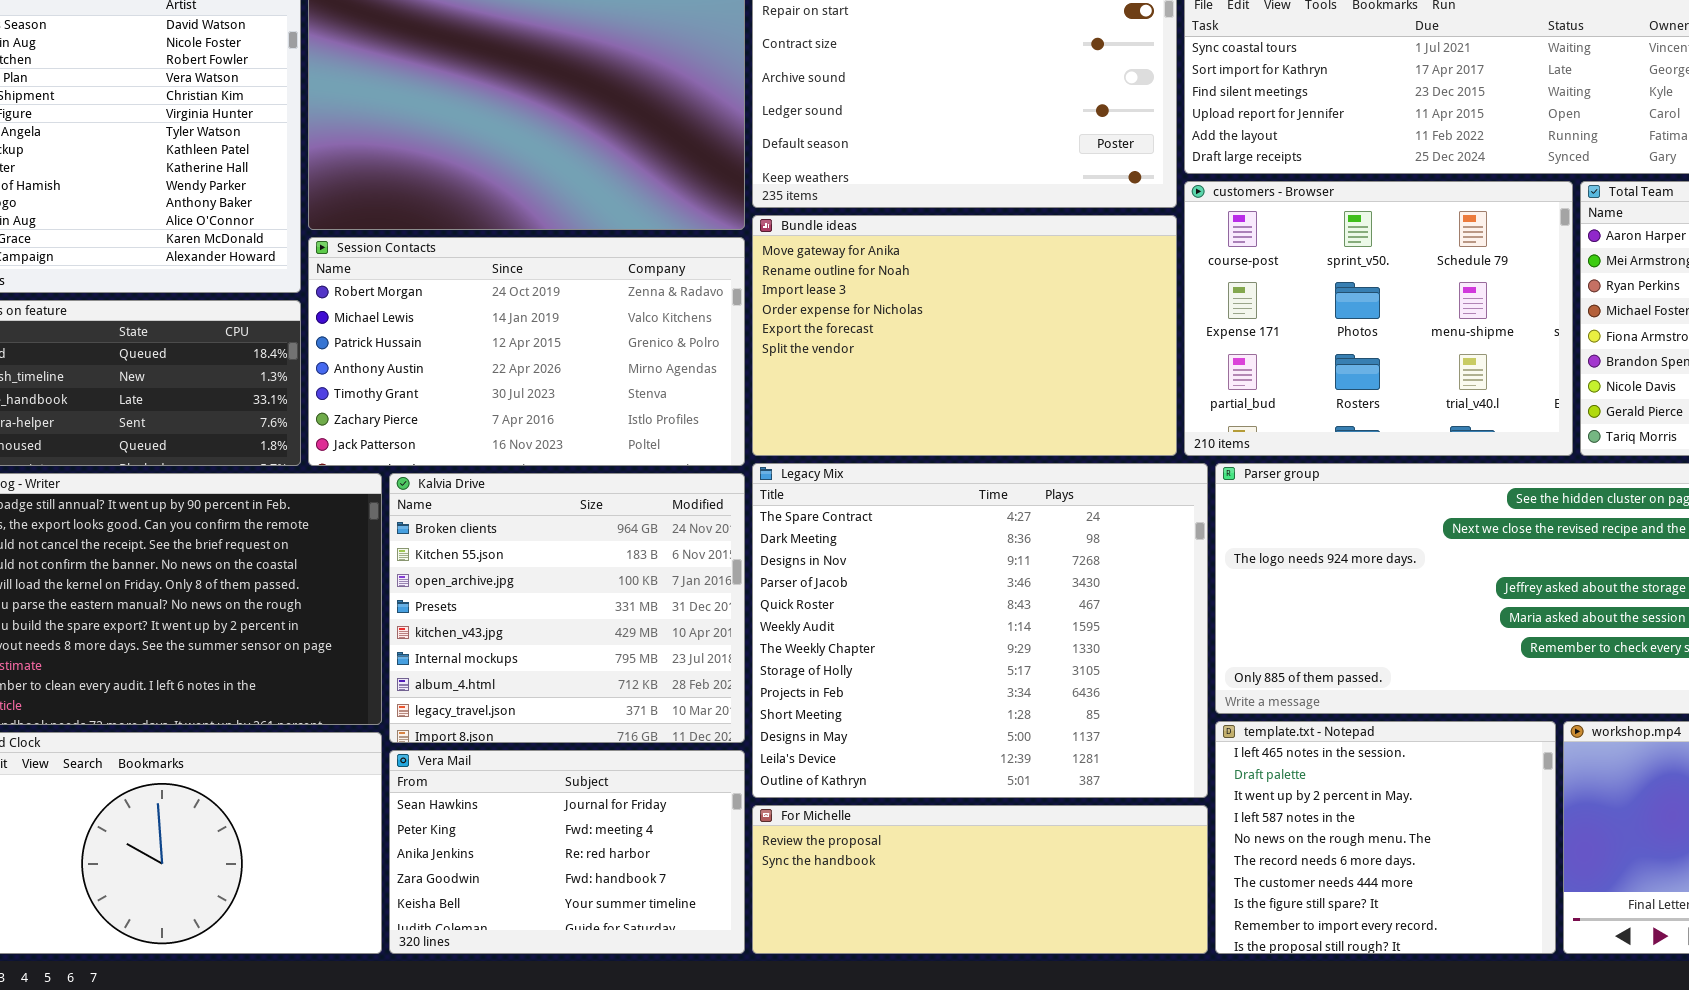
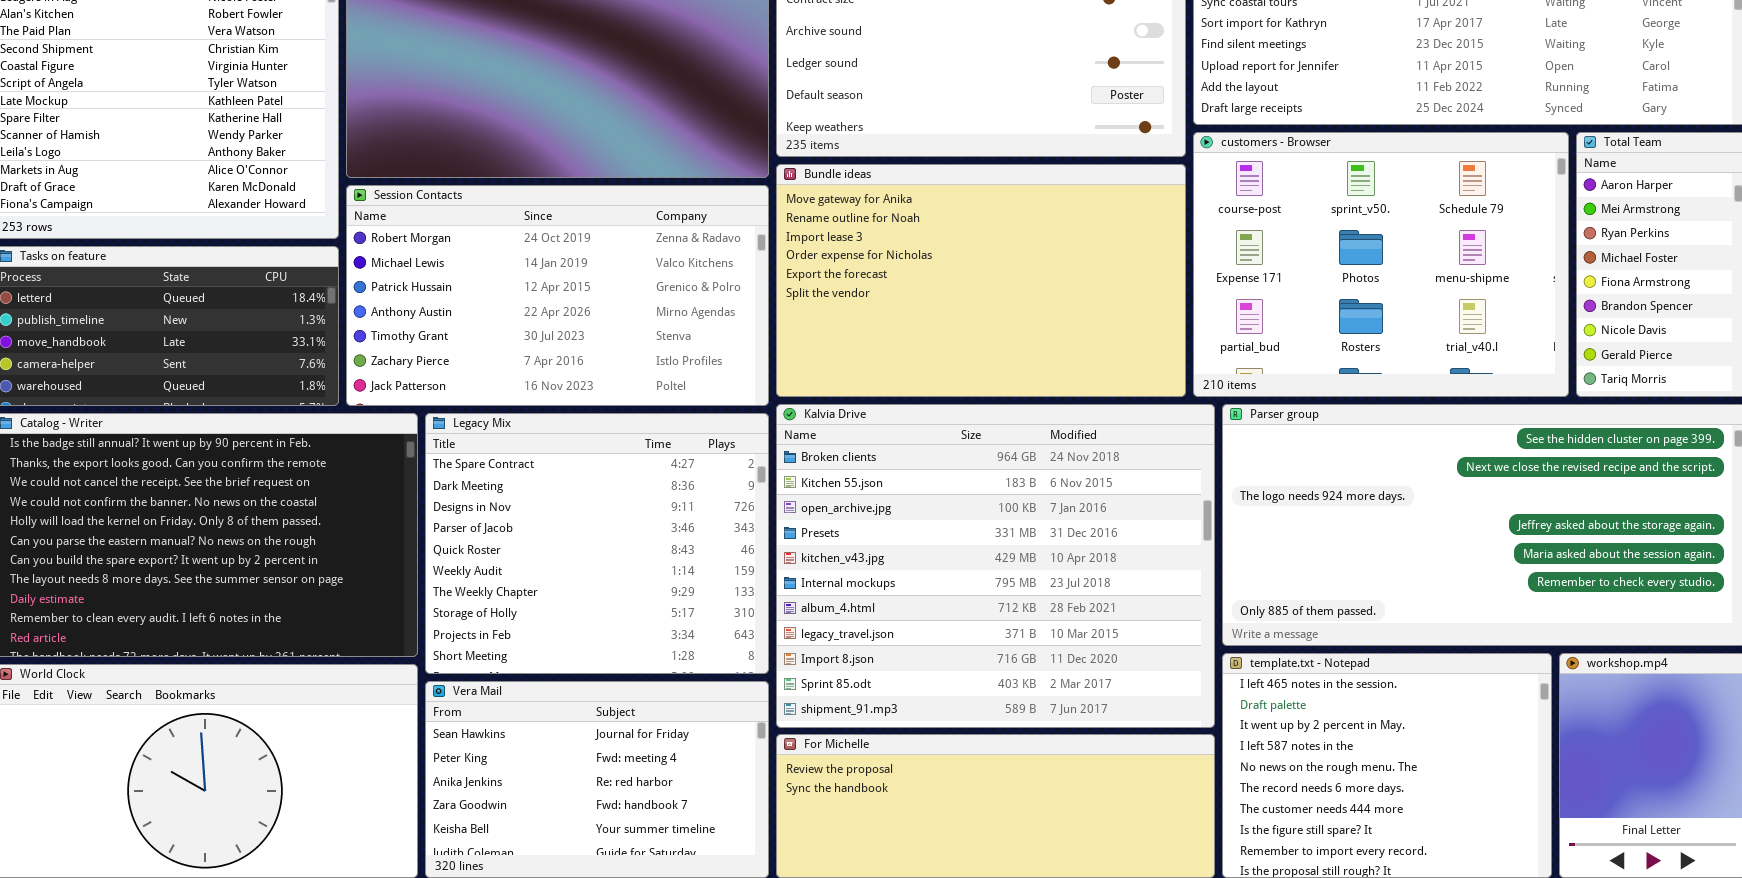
Legacy Mix: [752,463,1208,798] -> [425,413,769,674], moved, resized
Kalvia Drive: [389,473,745,743] -> [776,404,1215,728], moved, resized

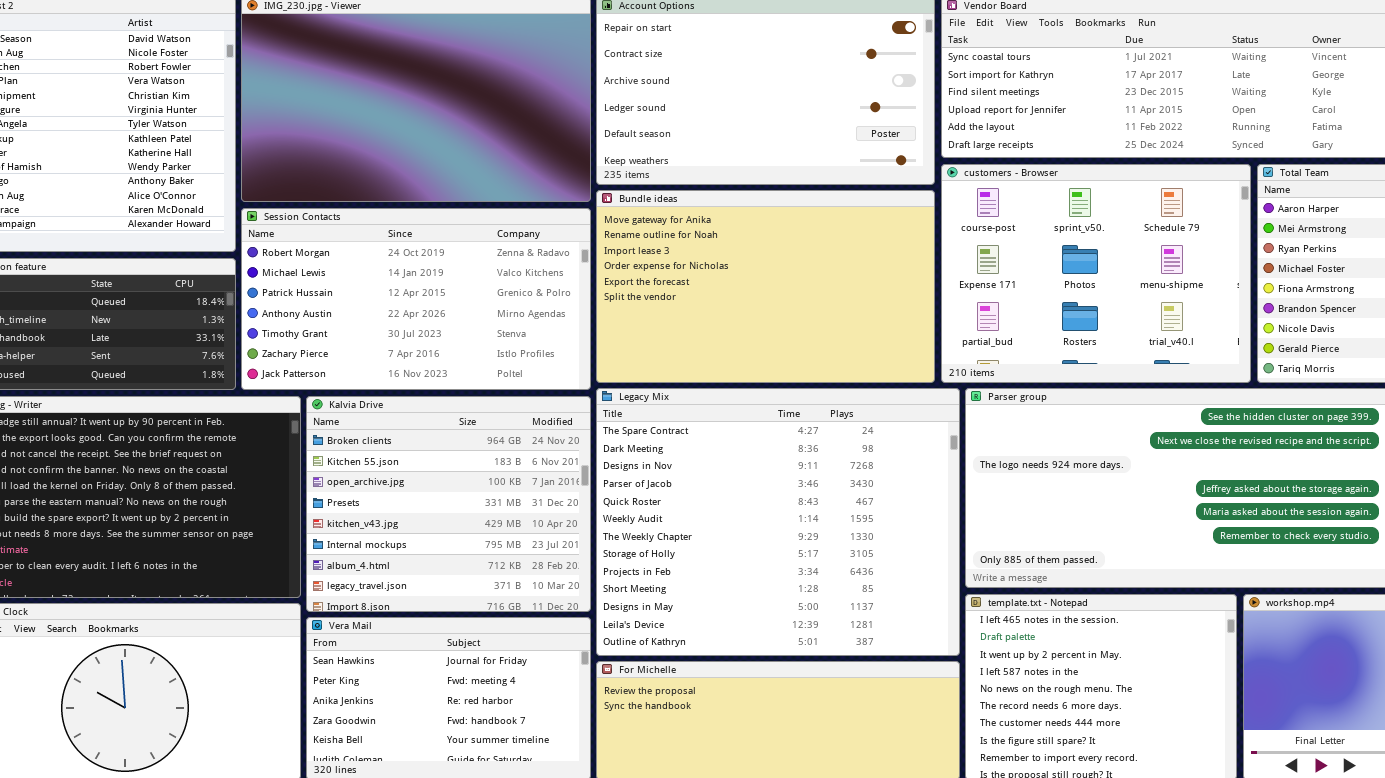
Kalvia Drive: [776,404,1215,728] -> [306,396,591,612], moved, resized
Legacy Mix: [425,413,769,674] -> [596,388,960,656], moved, resized

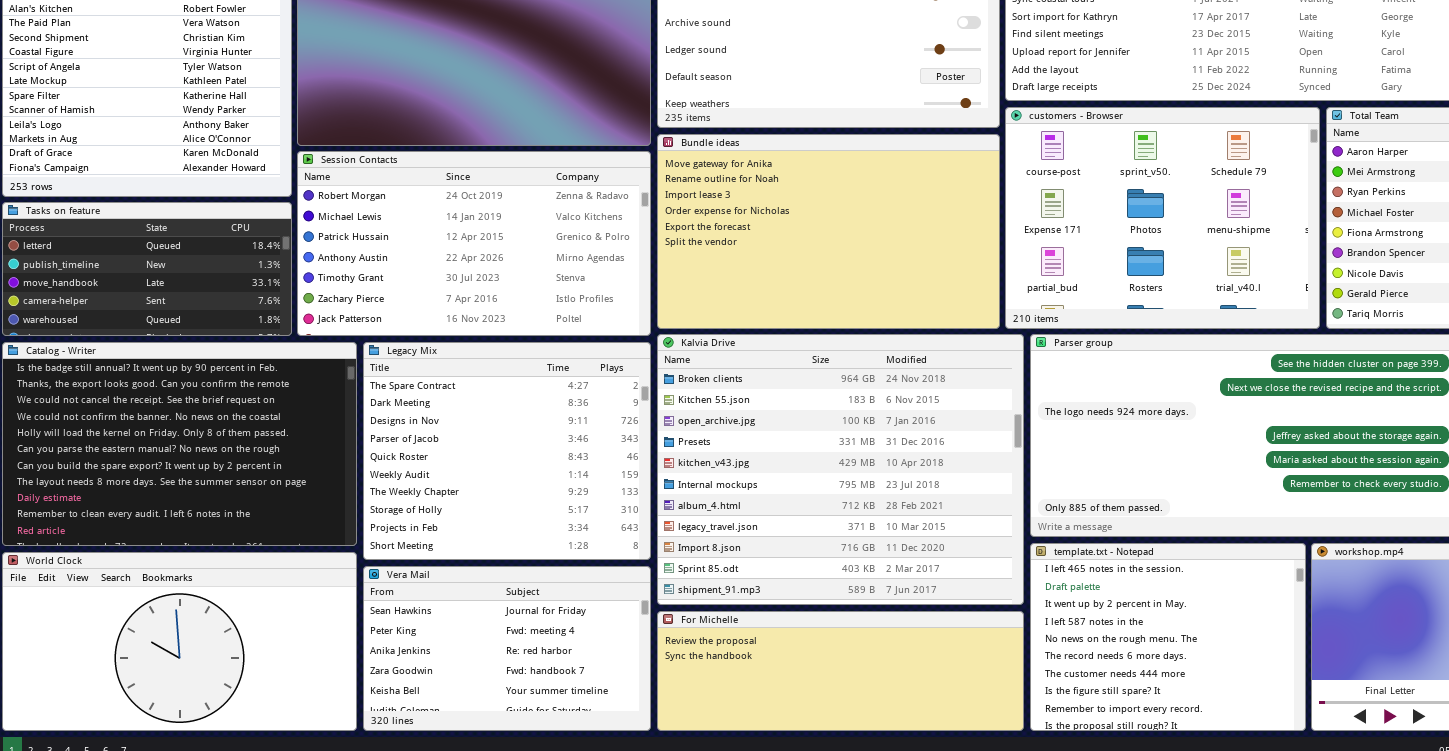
Legacy Mix: [596,388,960,656] -> [363,342,651,560], moved, resized
Kalvia Drive: [306,396,591,612] -> [657,334,1024,605], moved, resized

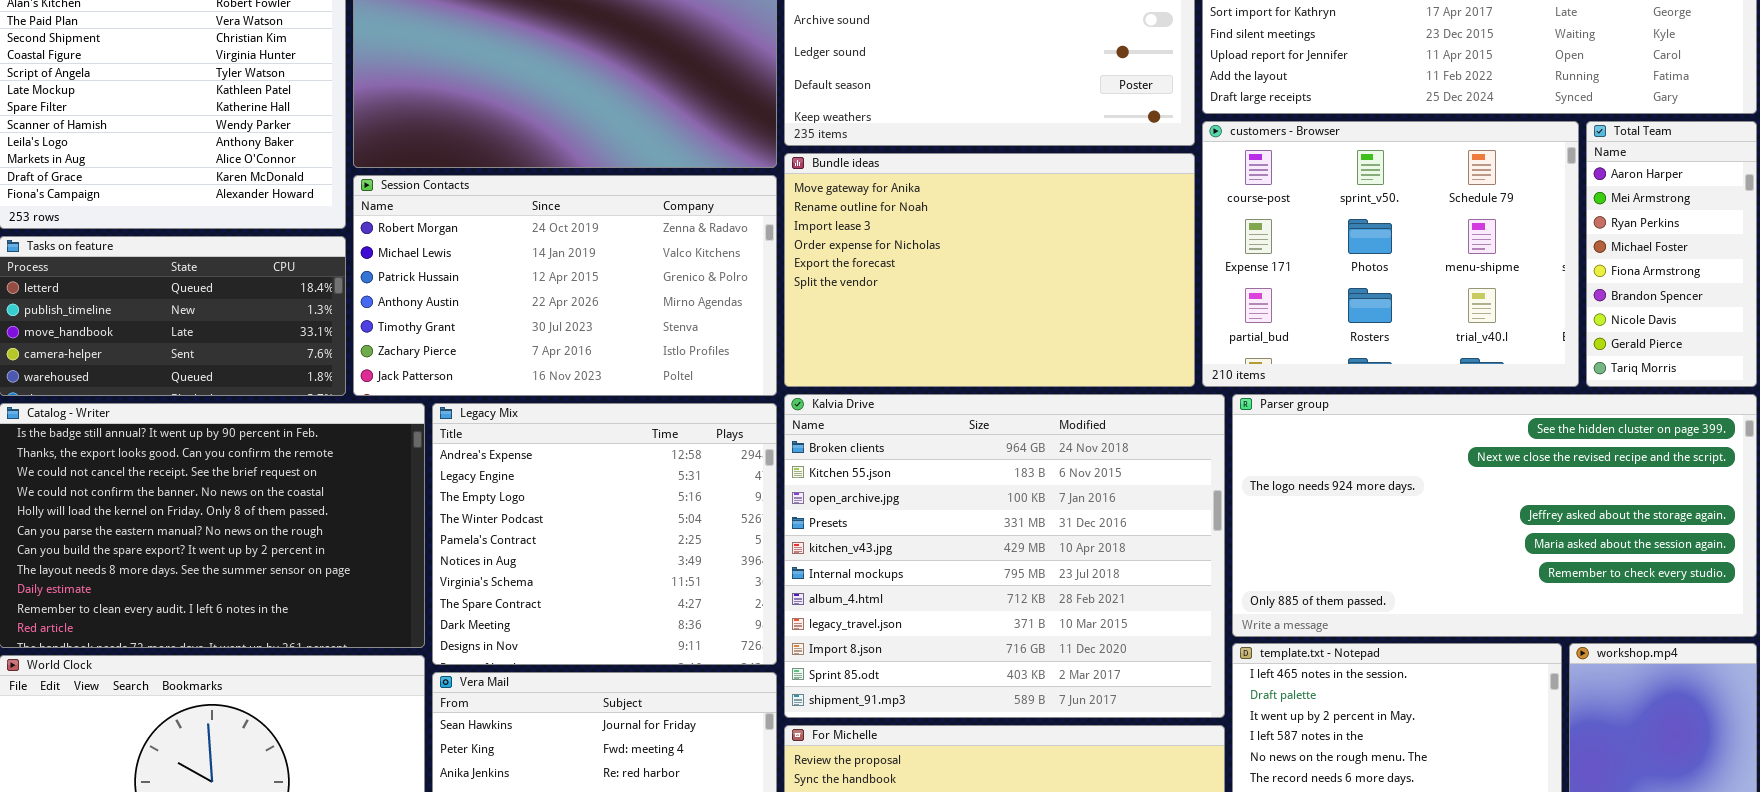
Legacy Mix: [363,342,651,560] -> [432,403,777,665], scrolled up 7 rows

